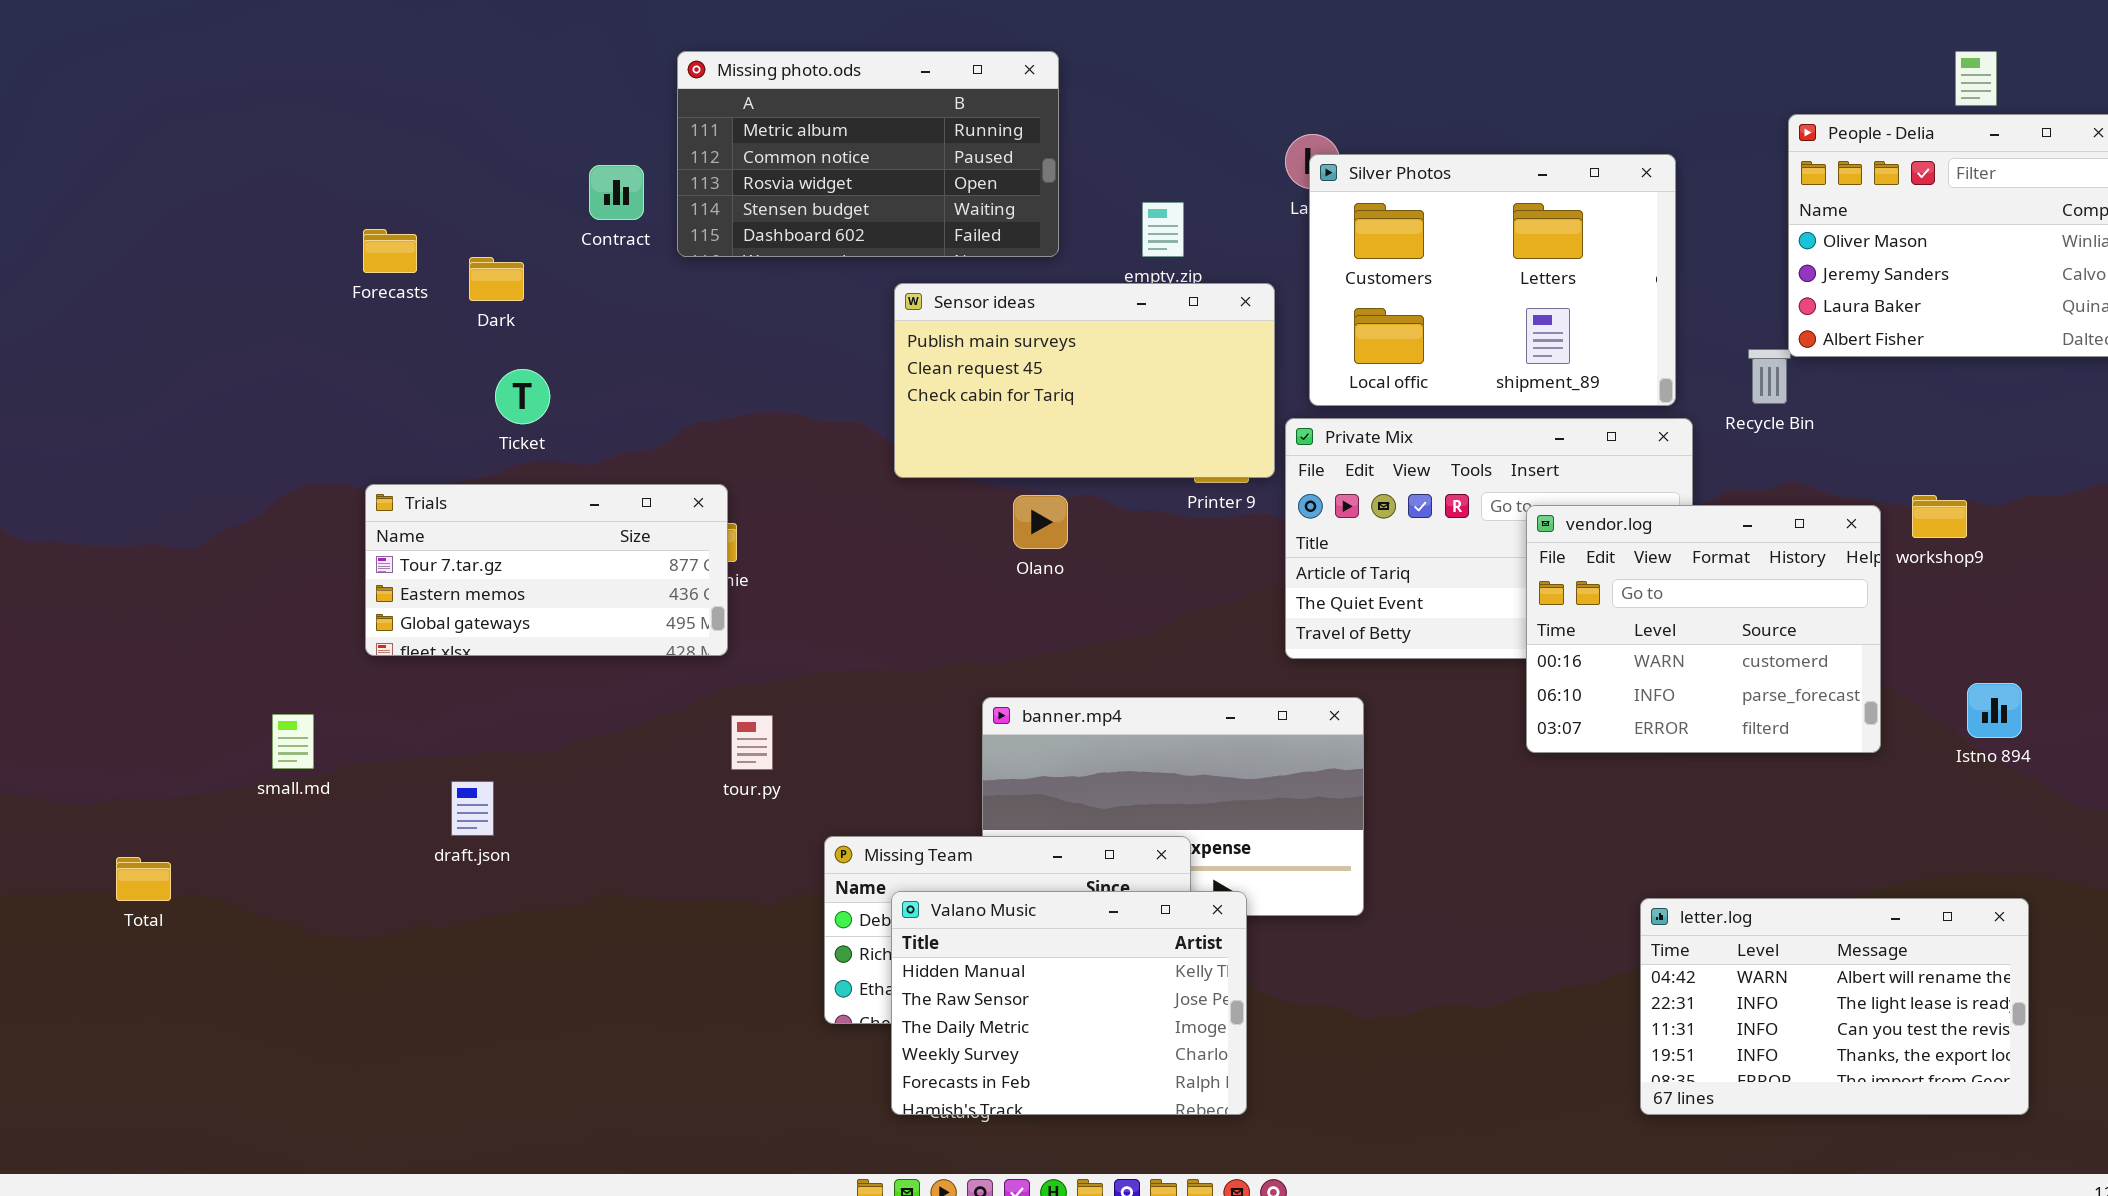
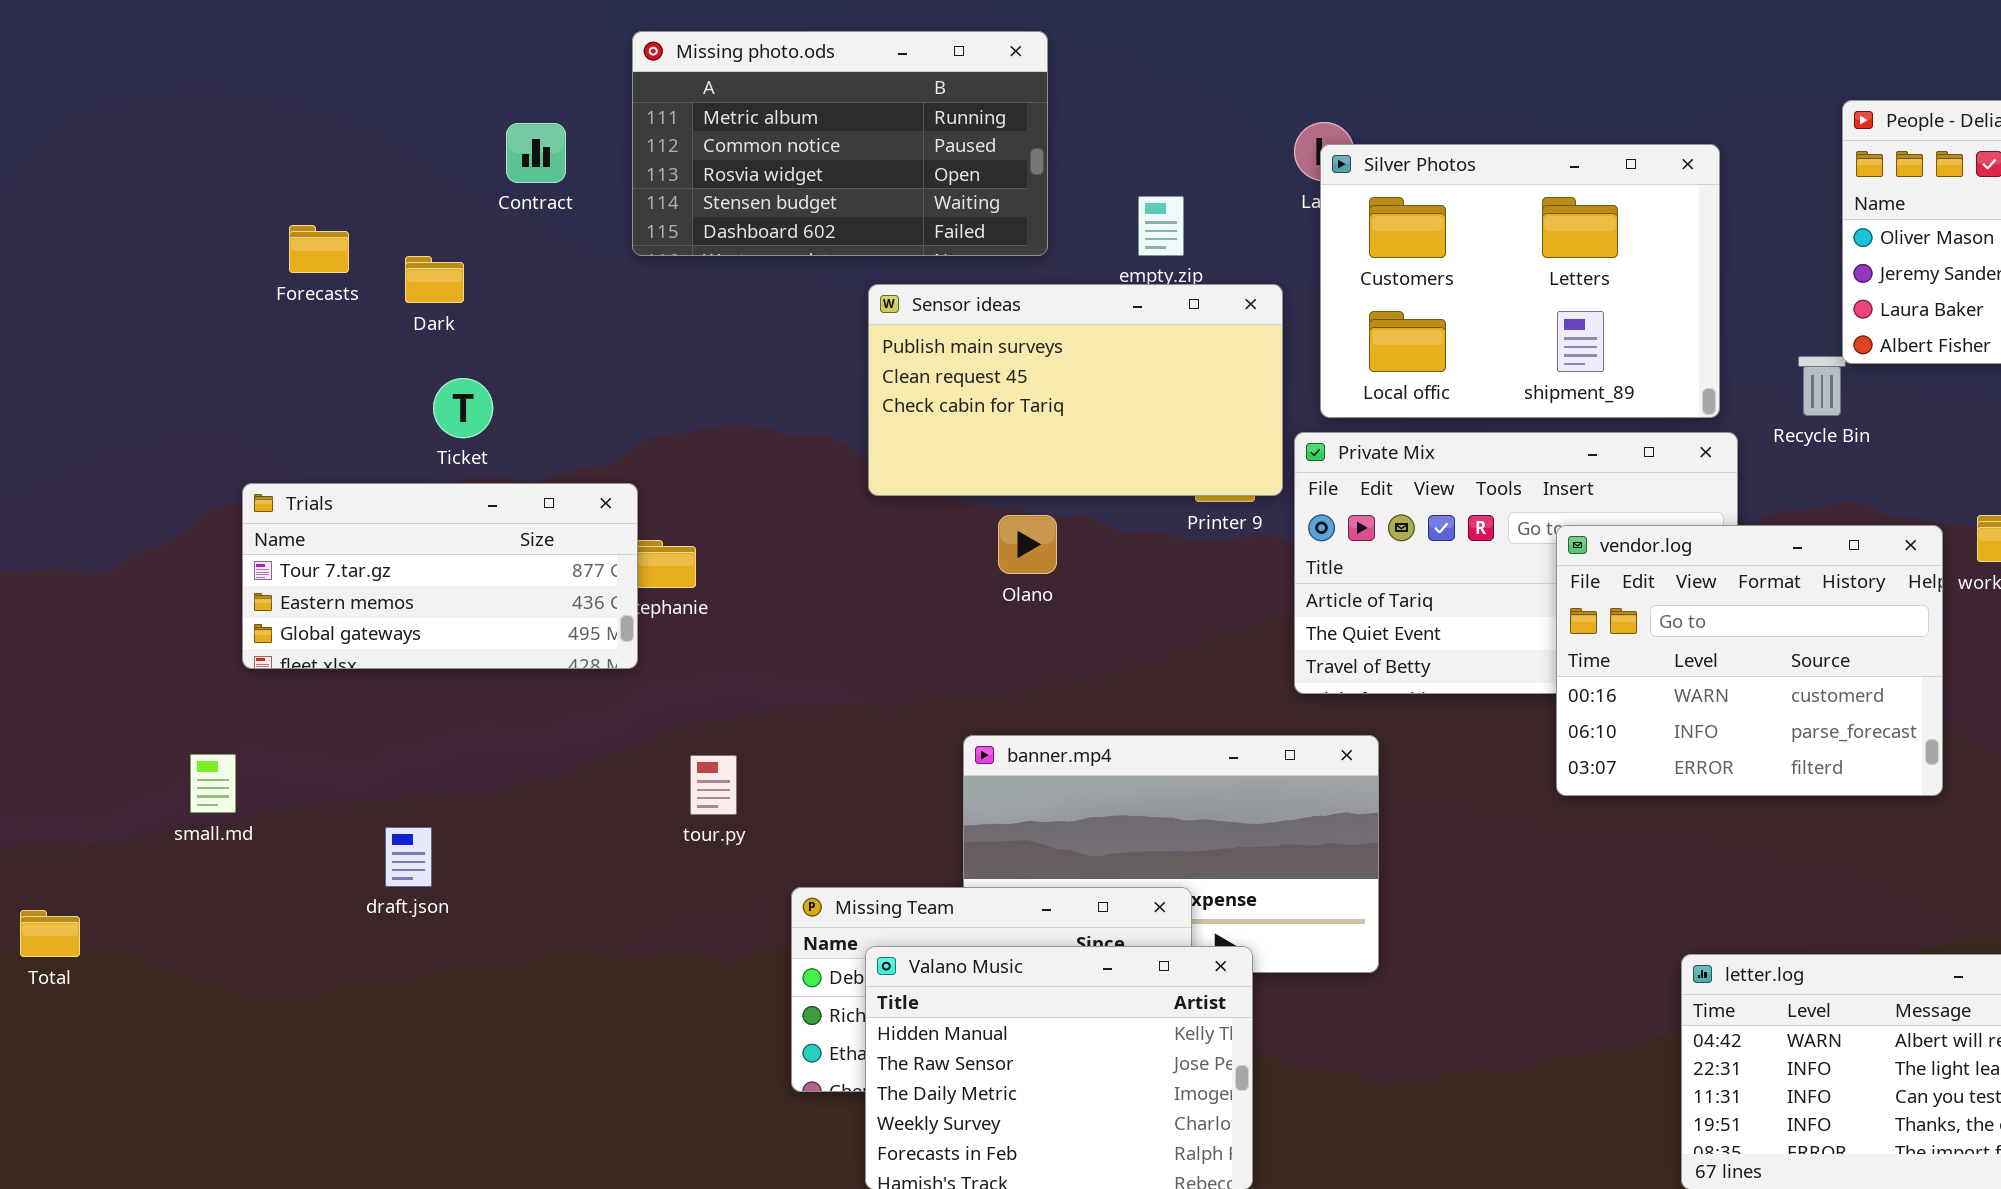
Contract: [589,165,644,220] -> [506,123,566,183], moved
Trials: [365,484,728,656] -> [242,483,638,669], moved

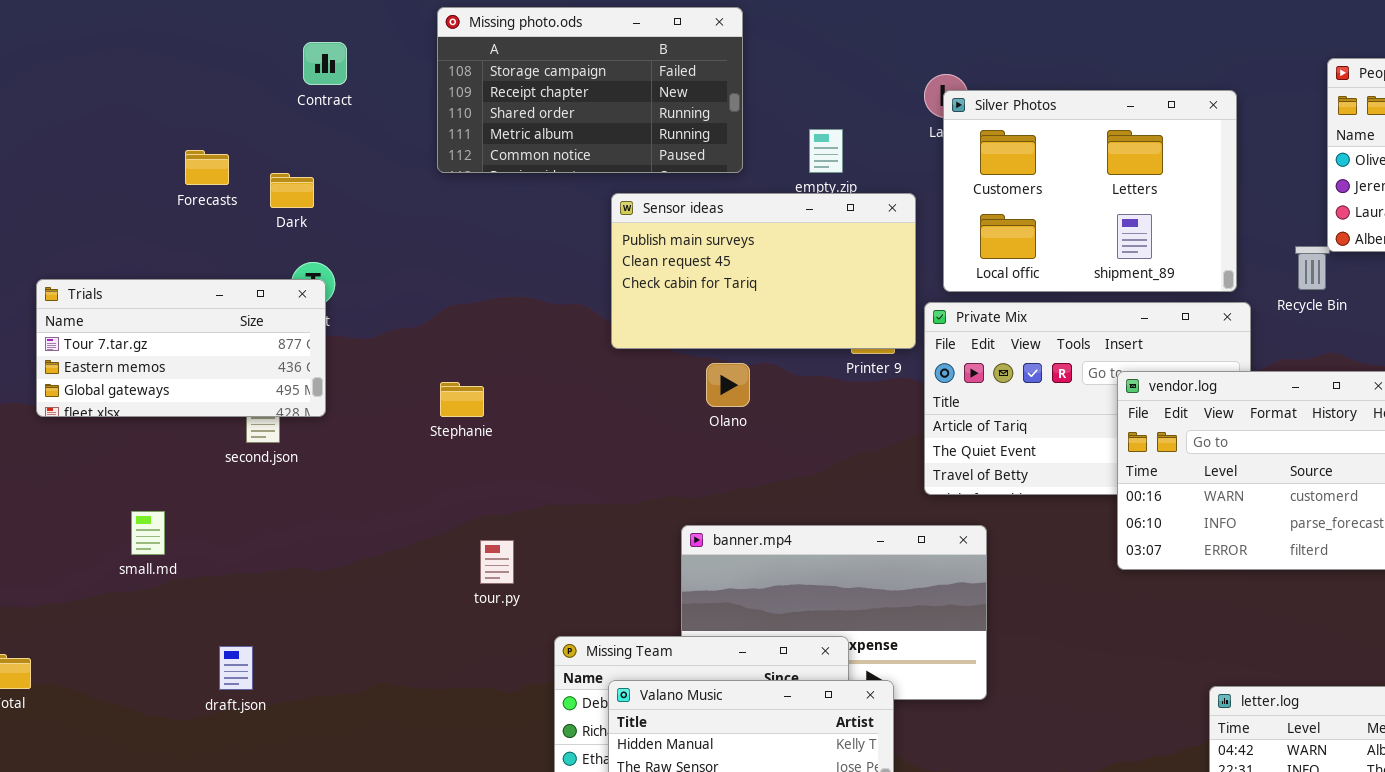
Missing photo.ods: [632,31,1048,256] -> [437,7,743,173], scrolled up 3 rows
Contract: [506,123,566,183] -> [303,42,347,85], moved
Trials: [242,483,638,669] -> [36,279,326,417], moved
small.md: [190,754,236,813] -> [131,511,165,555], moved
draft.json: [385,827,432,887] -> [219,646,253,690], moved

